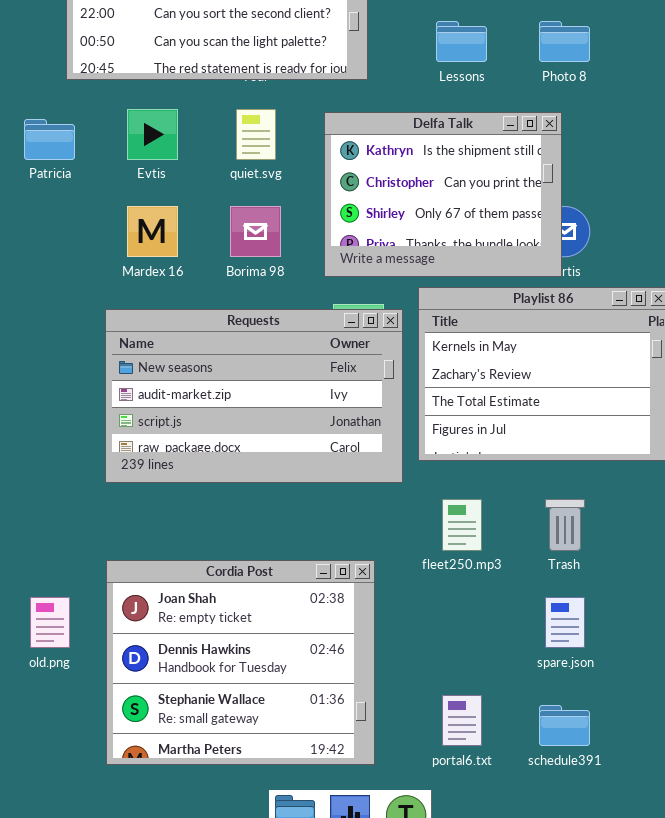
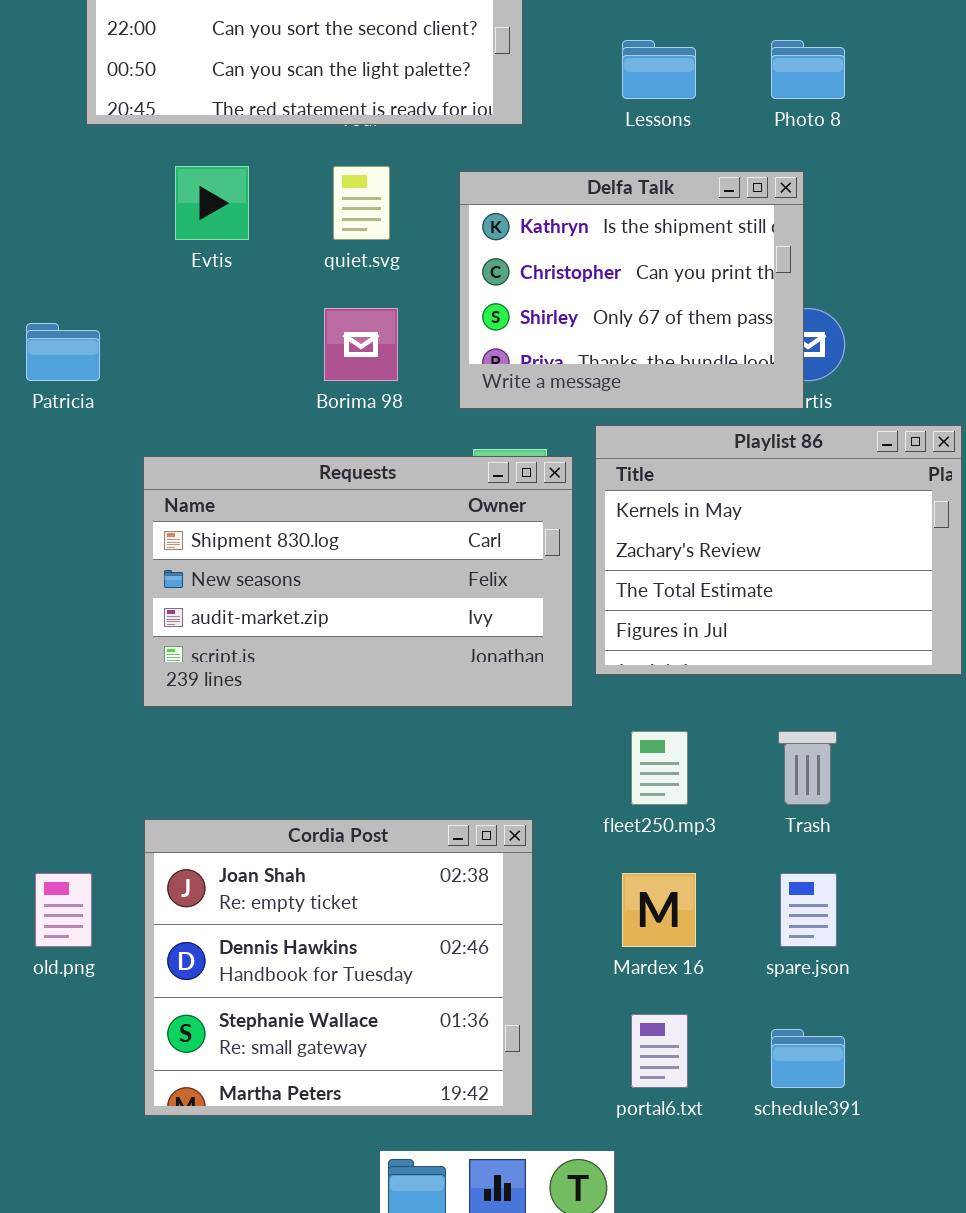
Patricia: [24,119,75,160] -> [26,323,100,381], moved
Mardex 16: [127,206,178,257] -> [622,873,696,947], moved
Requests: [105,309,403,483] -> [143,456,573,707], scrolled up 1 row

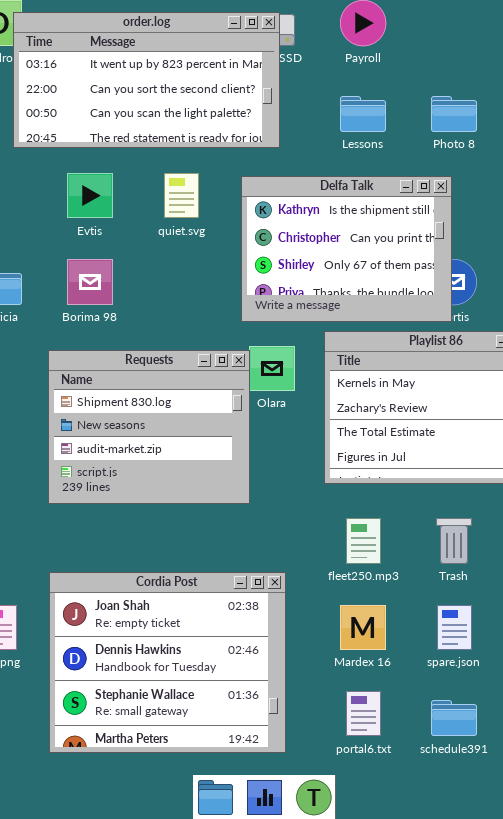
Borima 98: [324,308,398,381] -> [67,259,113,305], moved
Requests: [143,456,573,707] -> [48,350,250,504], resized

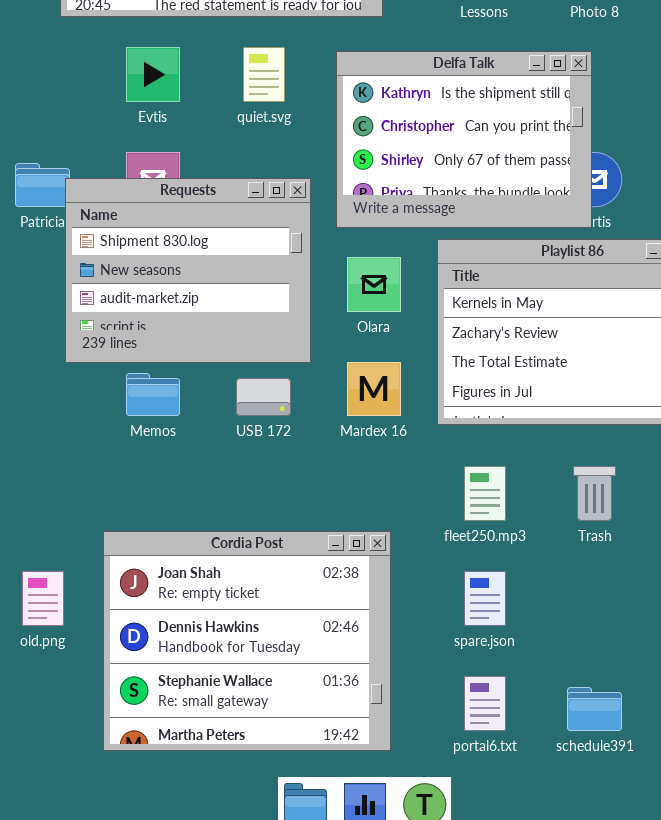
Requests: [48,350,250,504] -> [65,178,311,363], moved
Mardex 16: [340,605,386,650] -> [347,362,401,416], moved
spare.json: [437,605,472,650] -> [464,571,506,626], moved

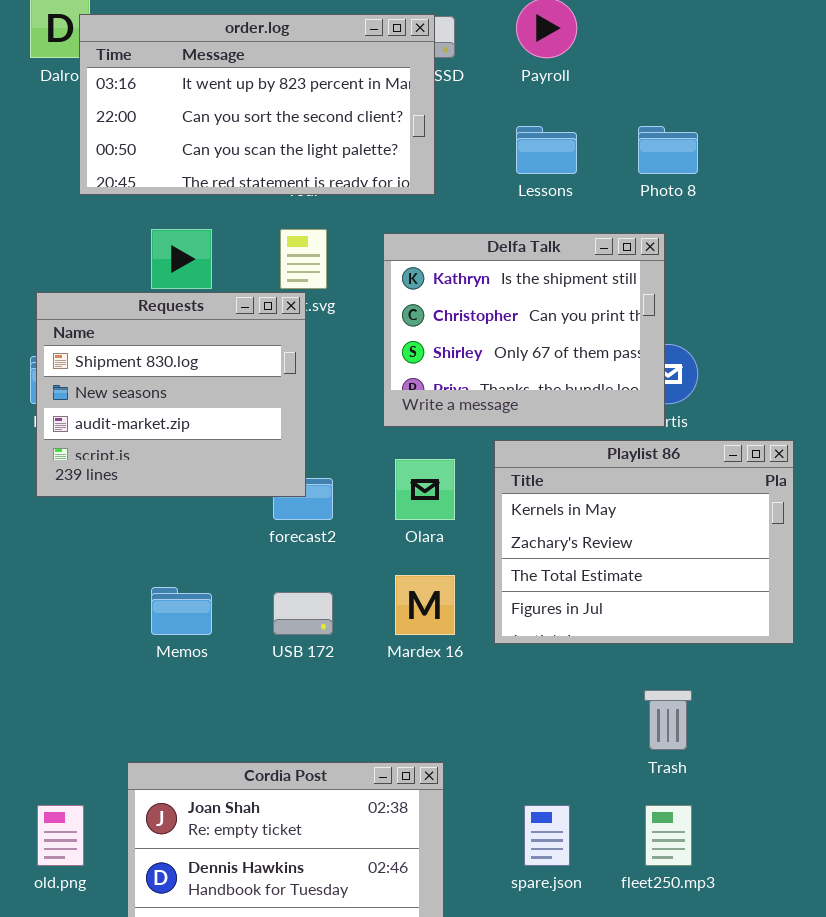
Requests: [65,178,311,363] -> [36,292,306,497], moved
fleet250.mp3: [464,466,506,521] -> [645,805,692,866], moved

